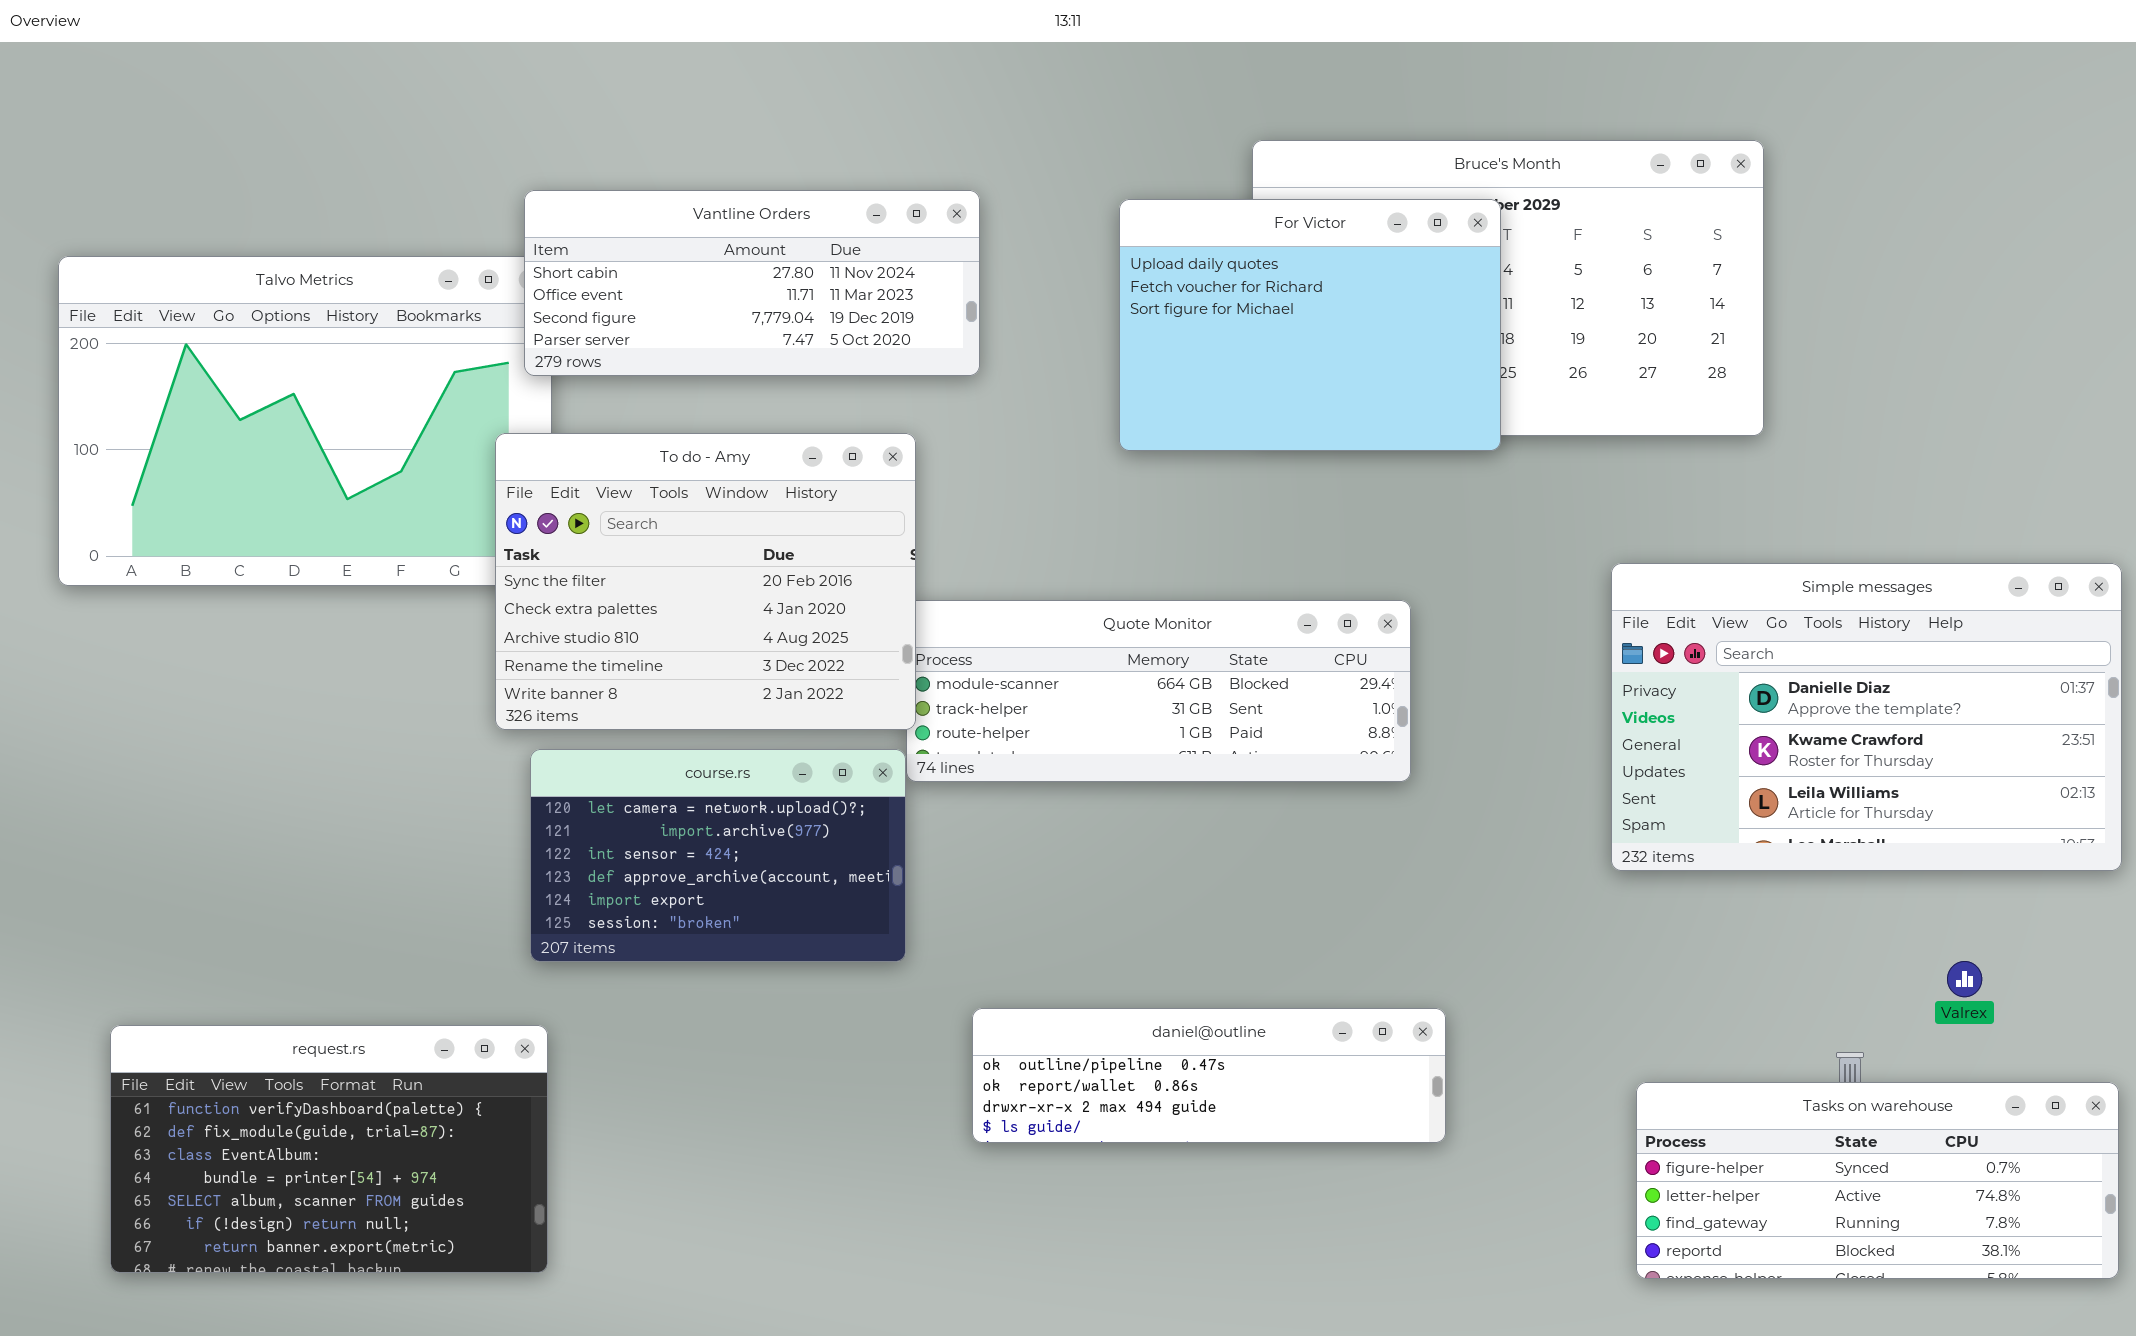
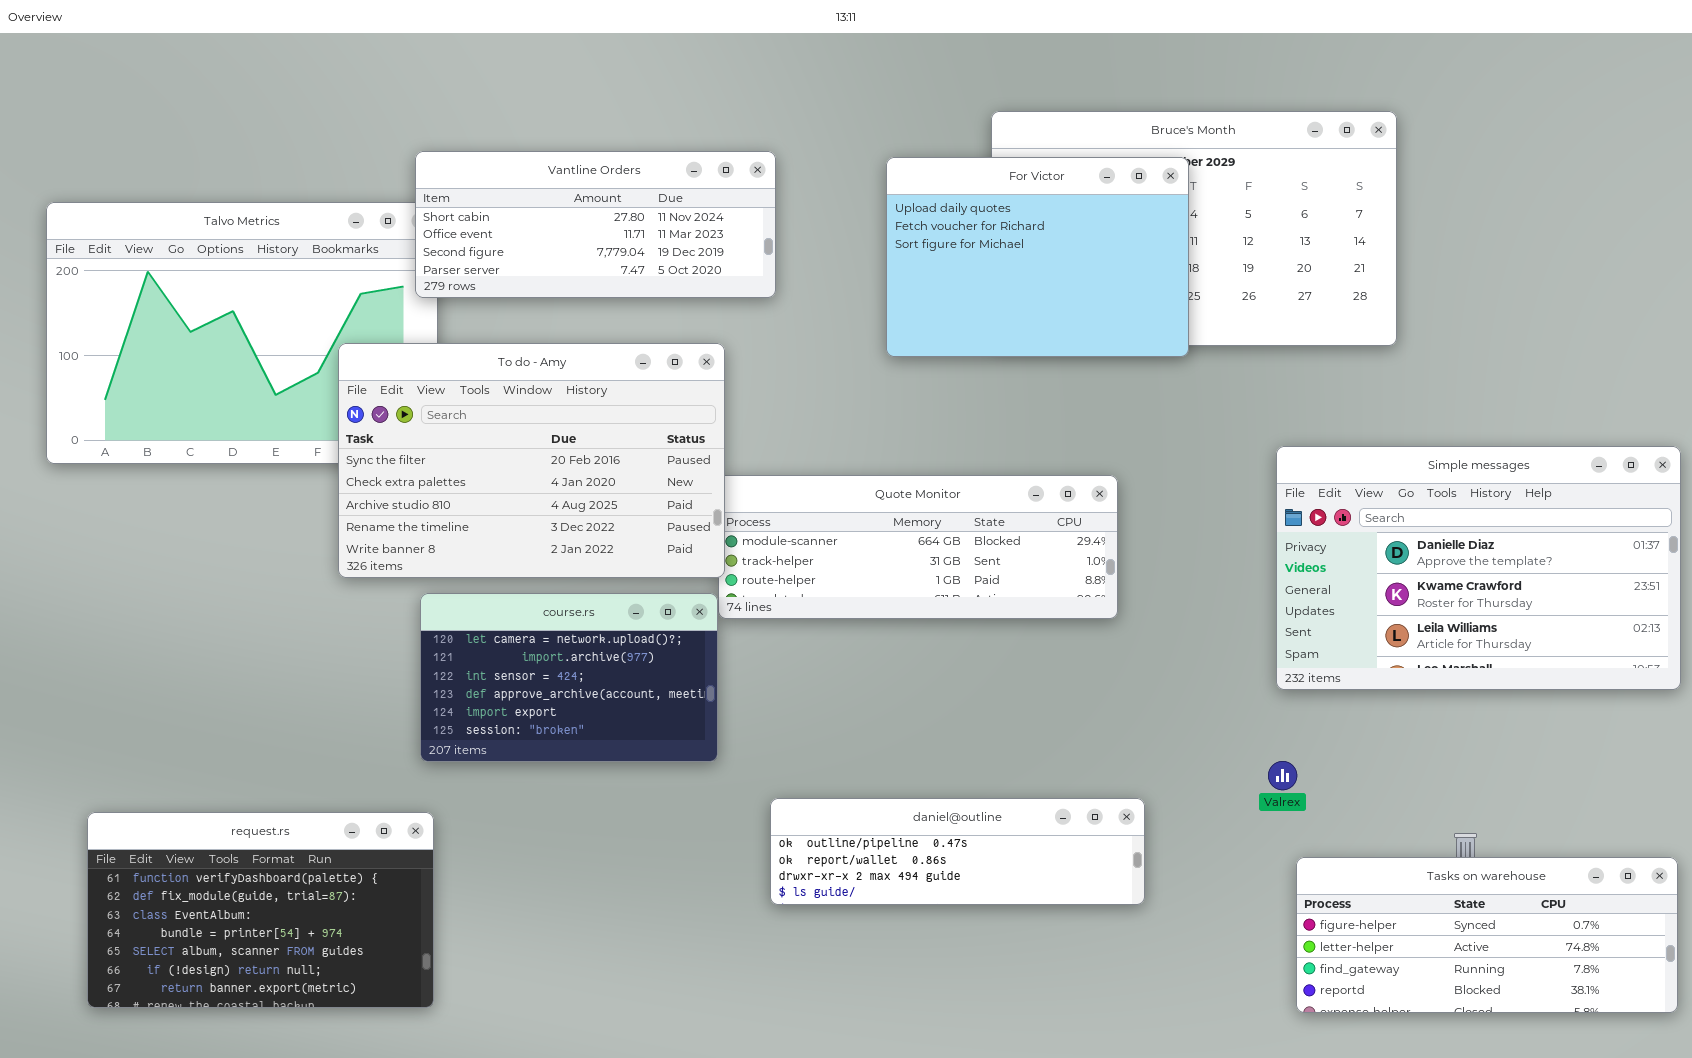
To do - Amy: [495,433,916,730] -> [338,343,725,578], resized
Valrex: [1947,961,1982,997] -> [1268,761,1297,790], moved

